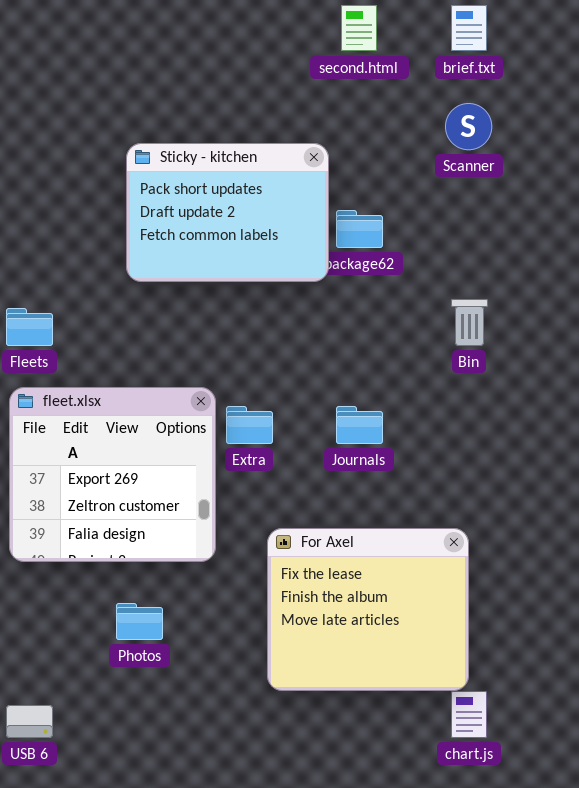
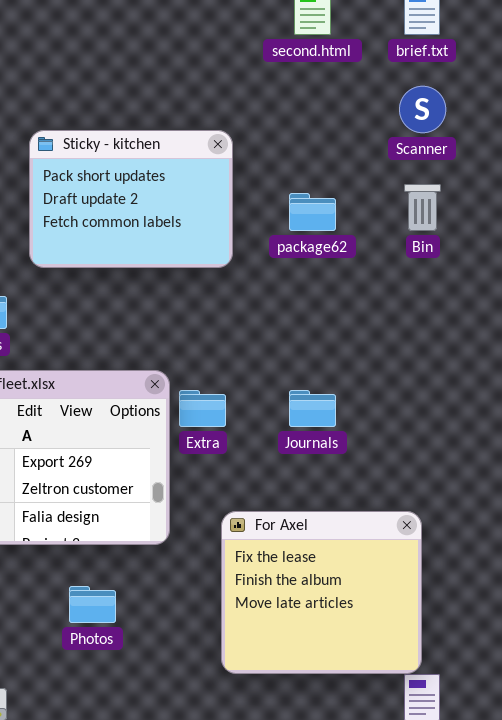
Sticky - kitchen: [126,143,329,282] -> [29,130,233,268], moved
Bin: [451,299,488,346] -> [404,184,441,231], moved

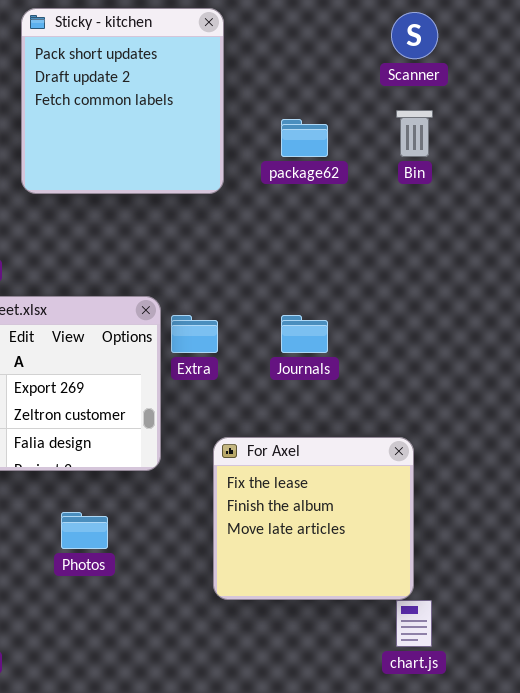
Sticky - kitchen: [29,130,233,268] -> [21,8,224,194], resized

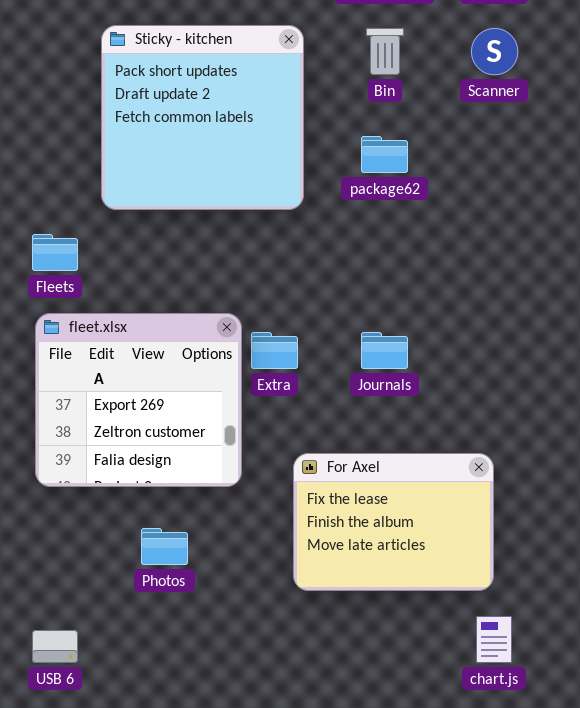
Bin: [396,110,433,157] -> [366,28,404,75], moved
For Axel: [213,437,414,600] -> [293,453,494,591], resized

